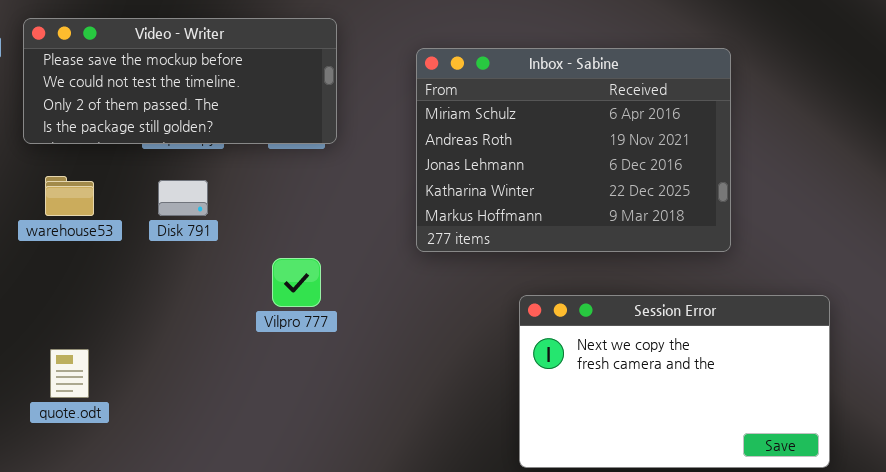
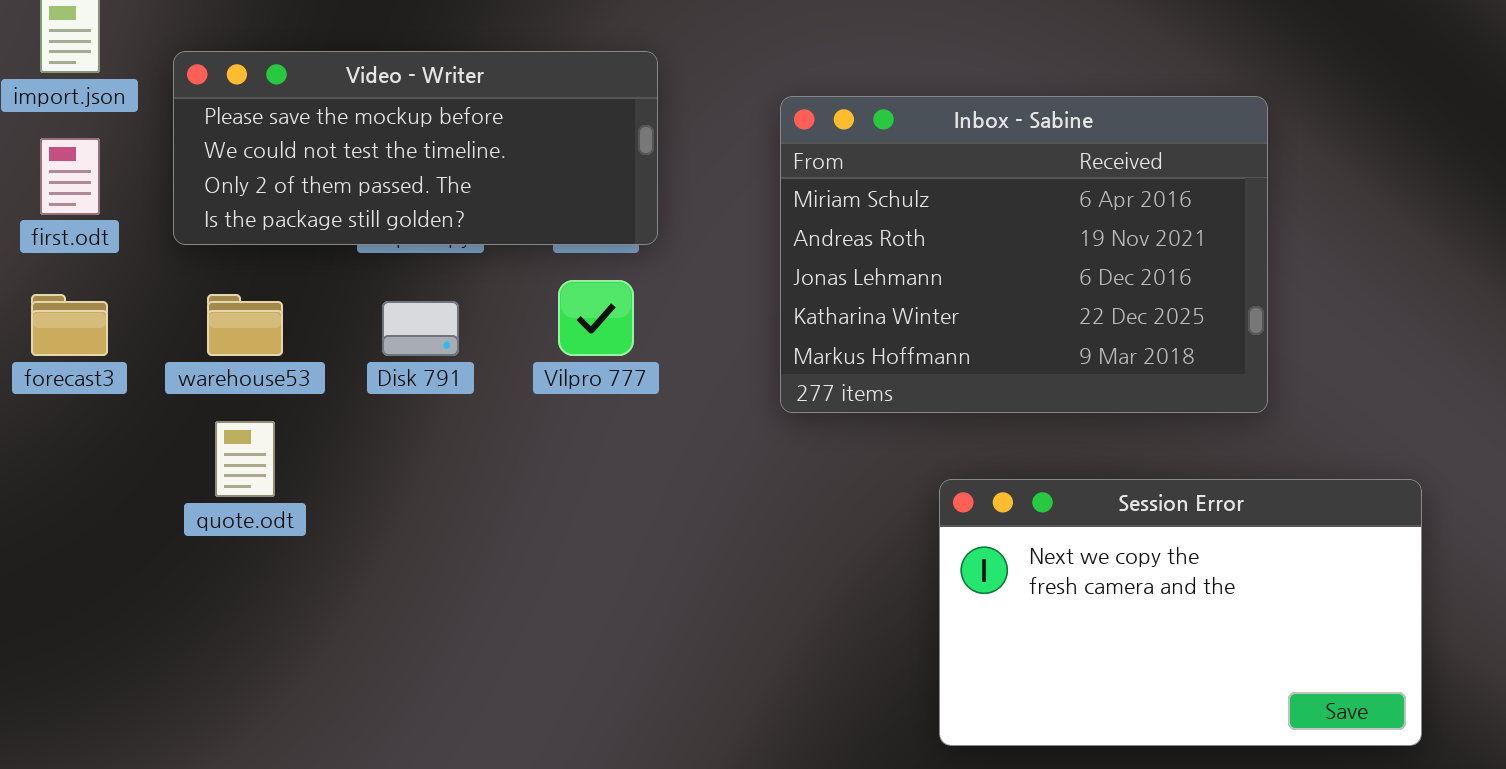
Vilpro 777: [272,258,321,307] -> [558,280,634,356], moved
quote.odt: [50,349,89,398] -> [215,421,275,497], moved

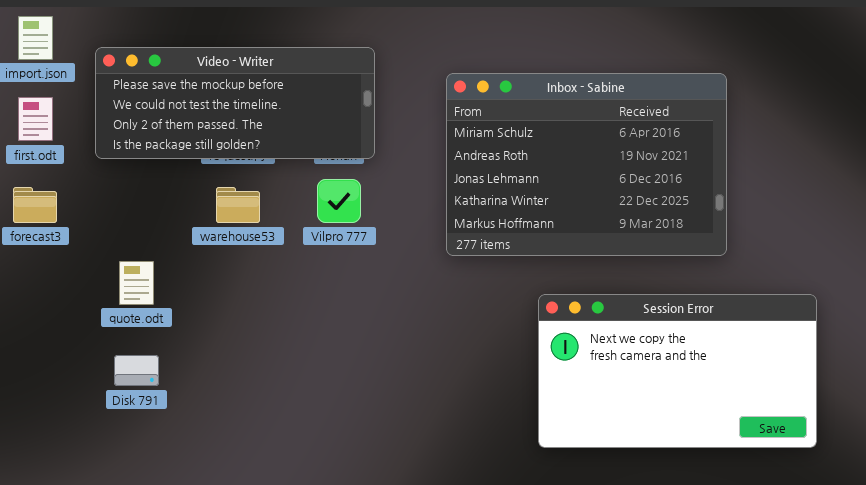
warehouse53: [207,294,283,356] -> [216,187,260,223], moved
Disk 791: [382,301,459,356] -> [114,355,159,386], moved

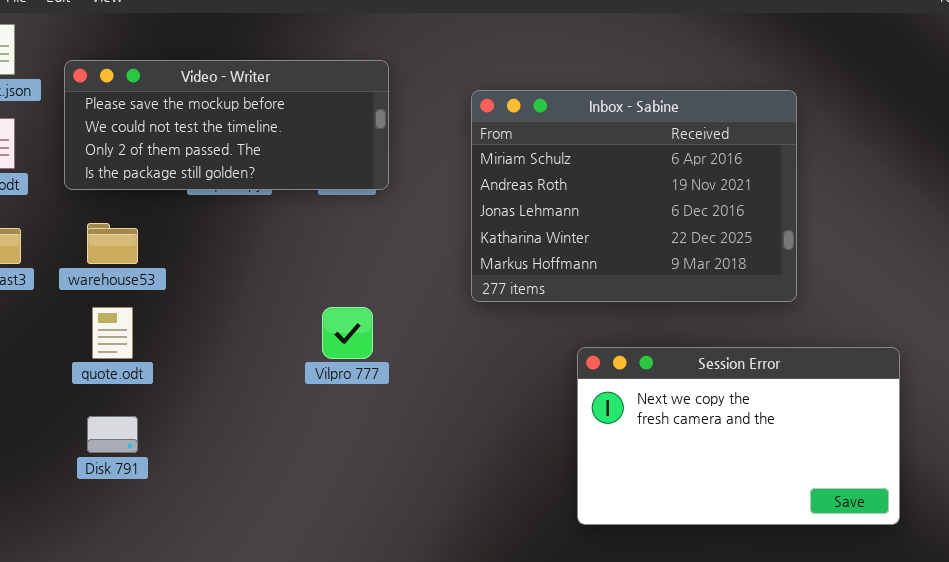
Vilpro 777: [317,179,361,223] -> [322,307,373,359], moved
warehouse53: [216,187,260,223] -> [87,223,138,264], moved

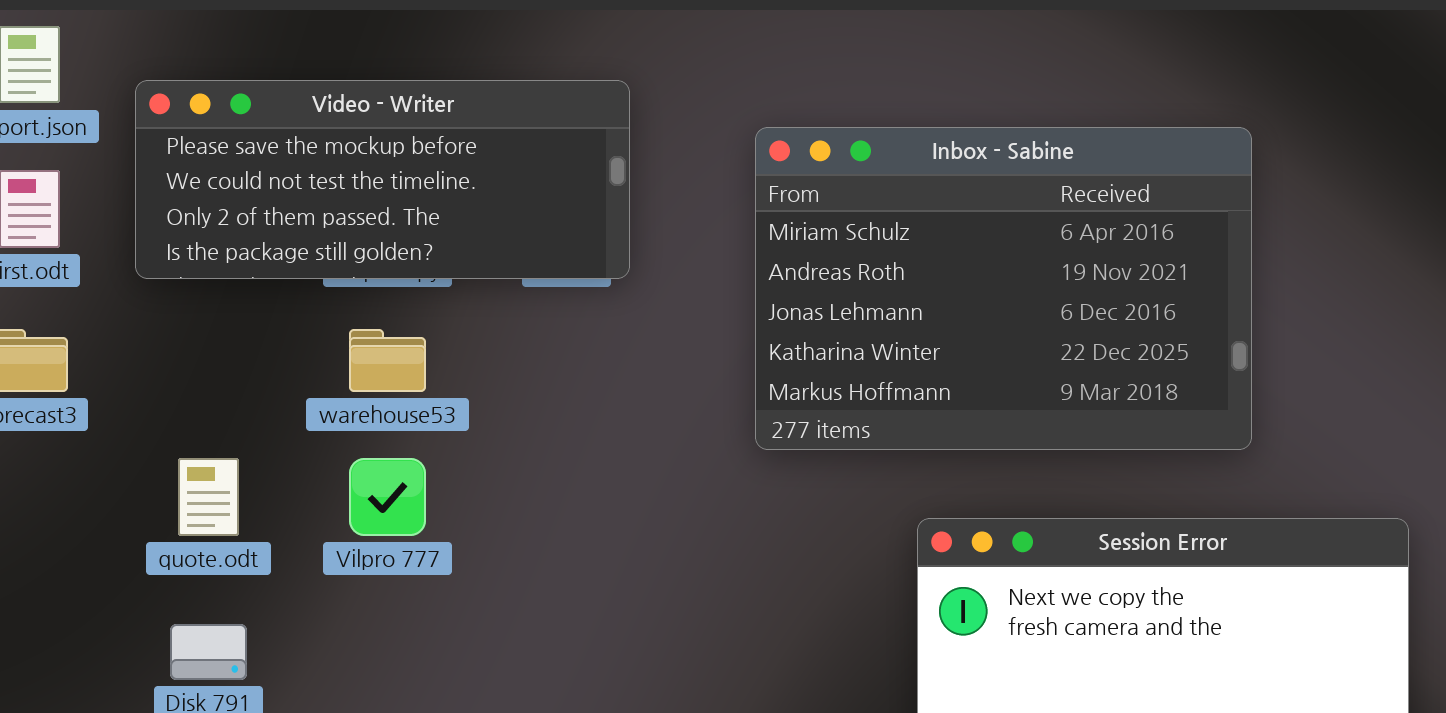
warehouse53: [87,223,138,264] -> [349,329,426,392], moved
Vilpro 777: [322,307,373,359] -> [349,458,426,536], moved

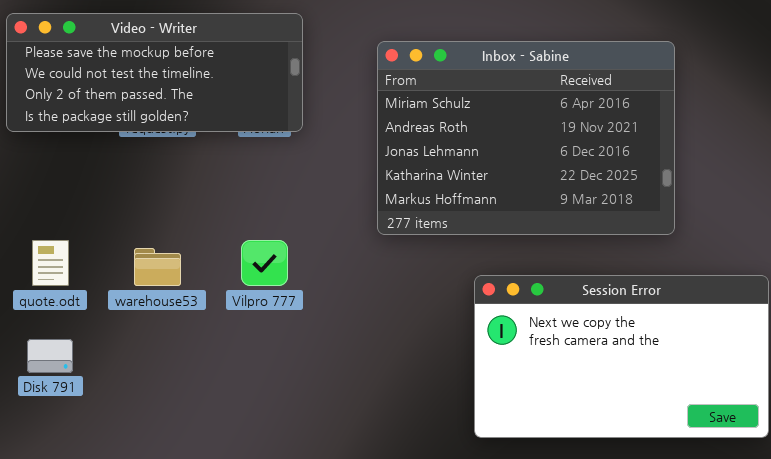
warehouse53: [349,329,426,392] -> [134,248,181,286], moved
Vilpro 777: [349,458,426,536] -> [241,240,288,286], moved

